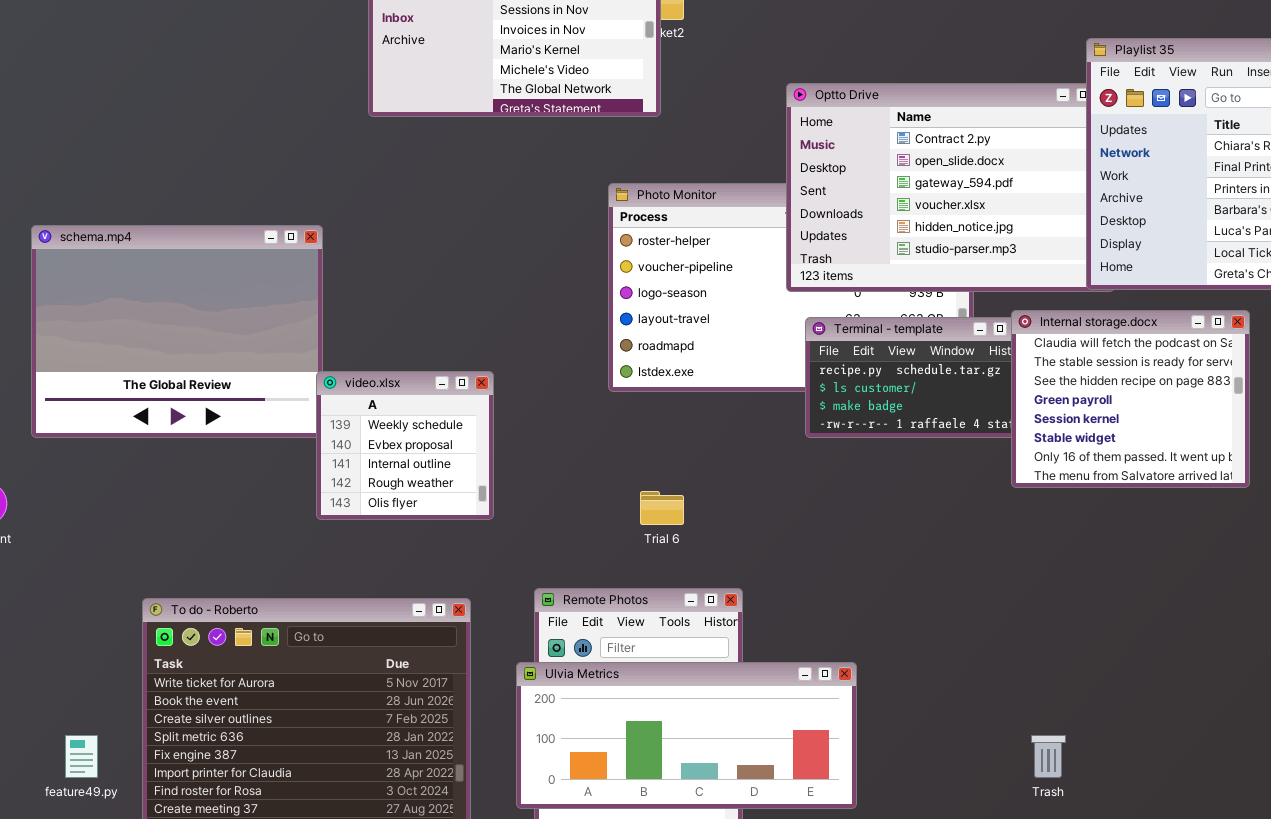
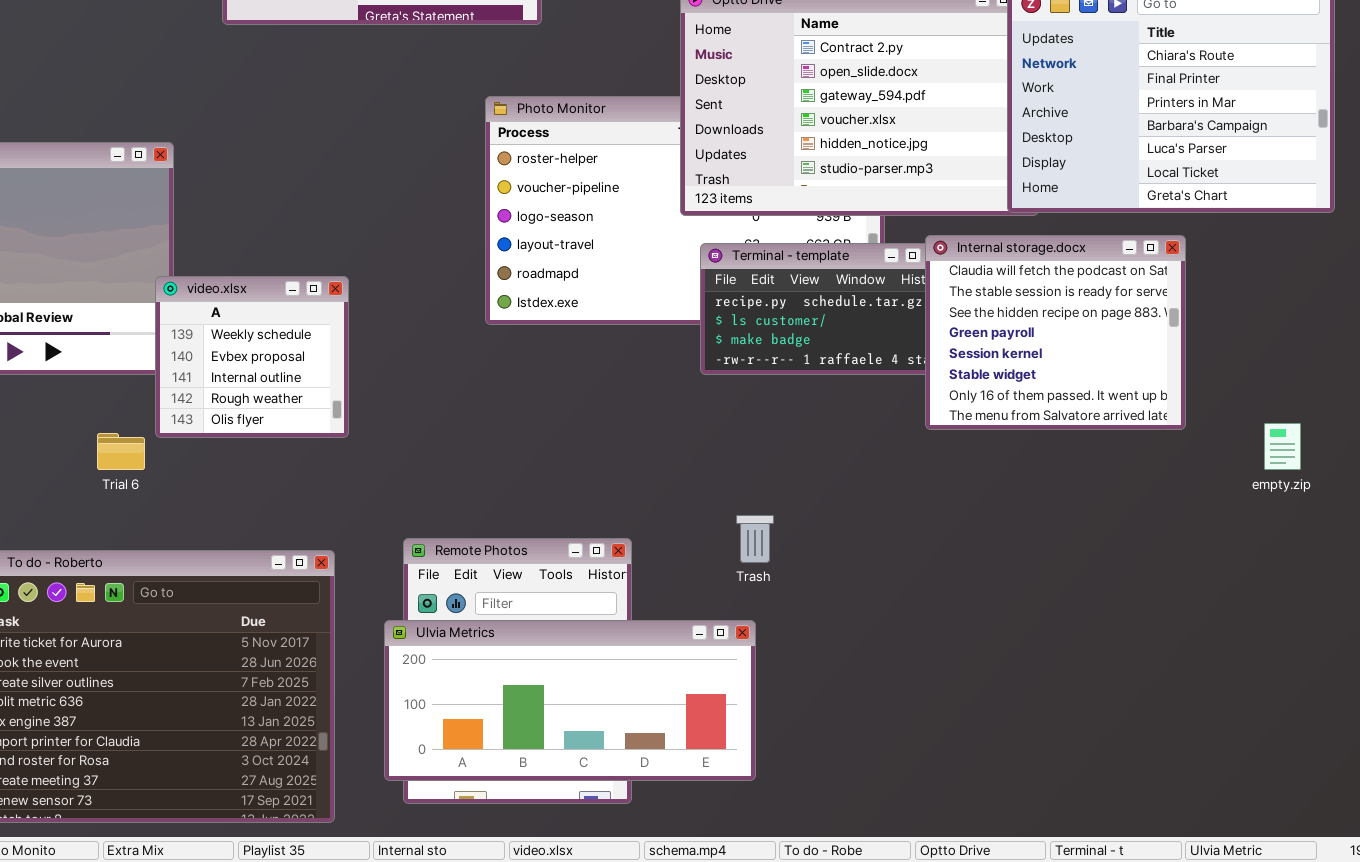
video.xlsx: [316,371,494,520] -> [155,276,349,438], moved
Trial 6: [640,491,684,525] -> [97,433,145,470], moved
Trash: [1031,735,1066,778] -> [736,515,774,563], moved

